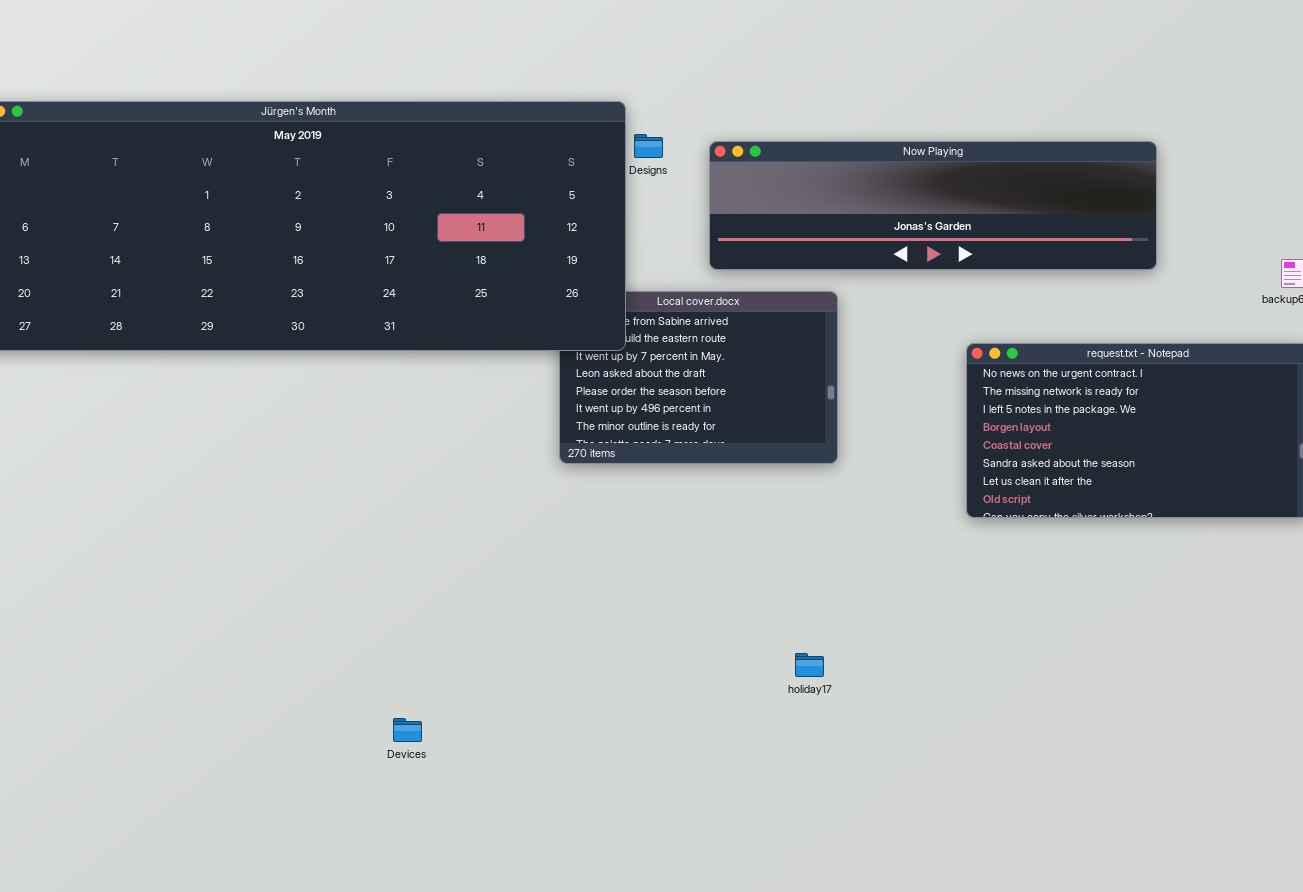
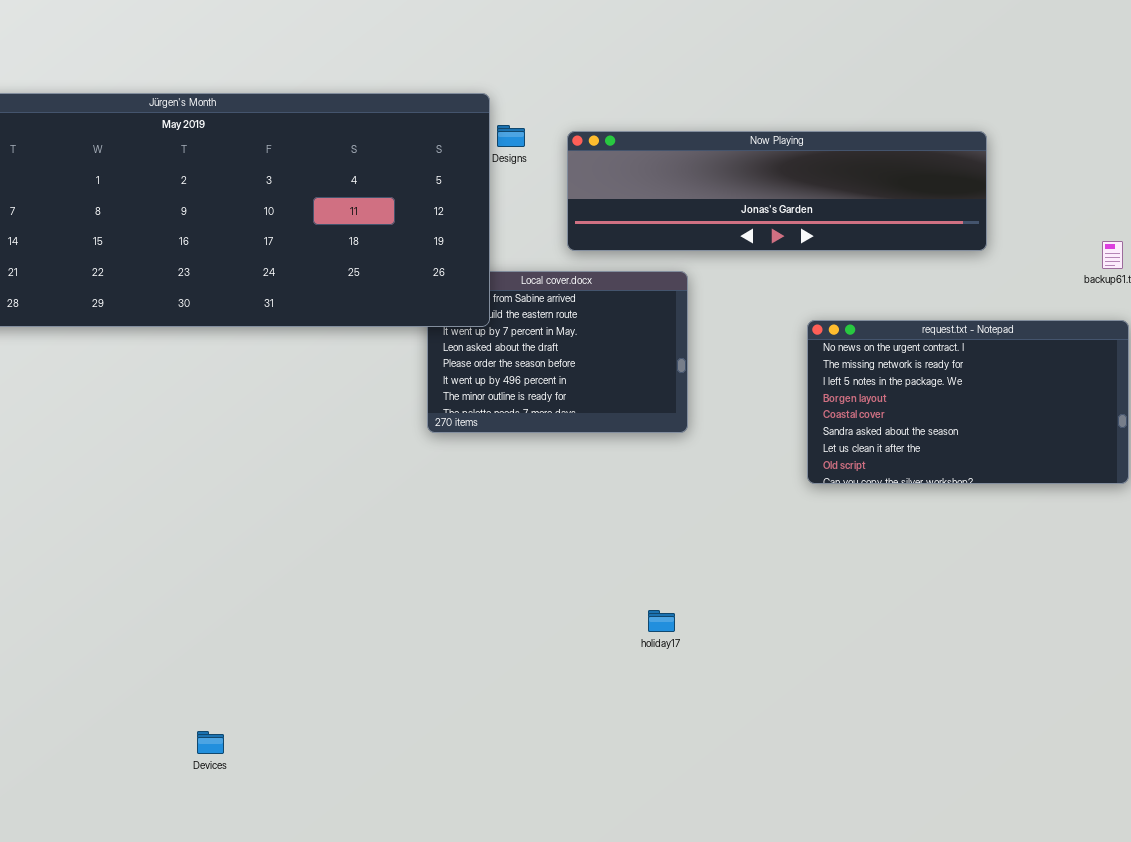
Devices: [393,718,422,742] -> [197,731,224,754], moved

